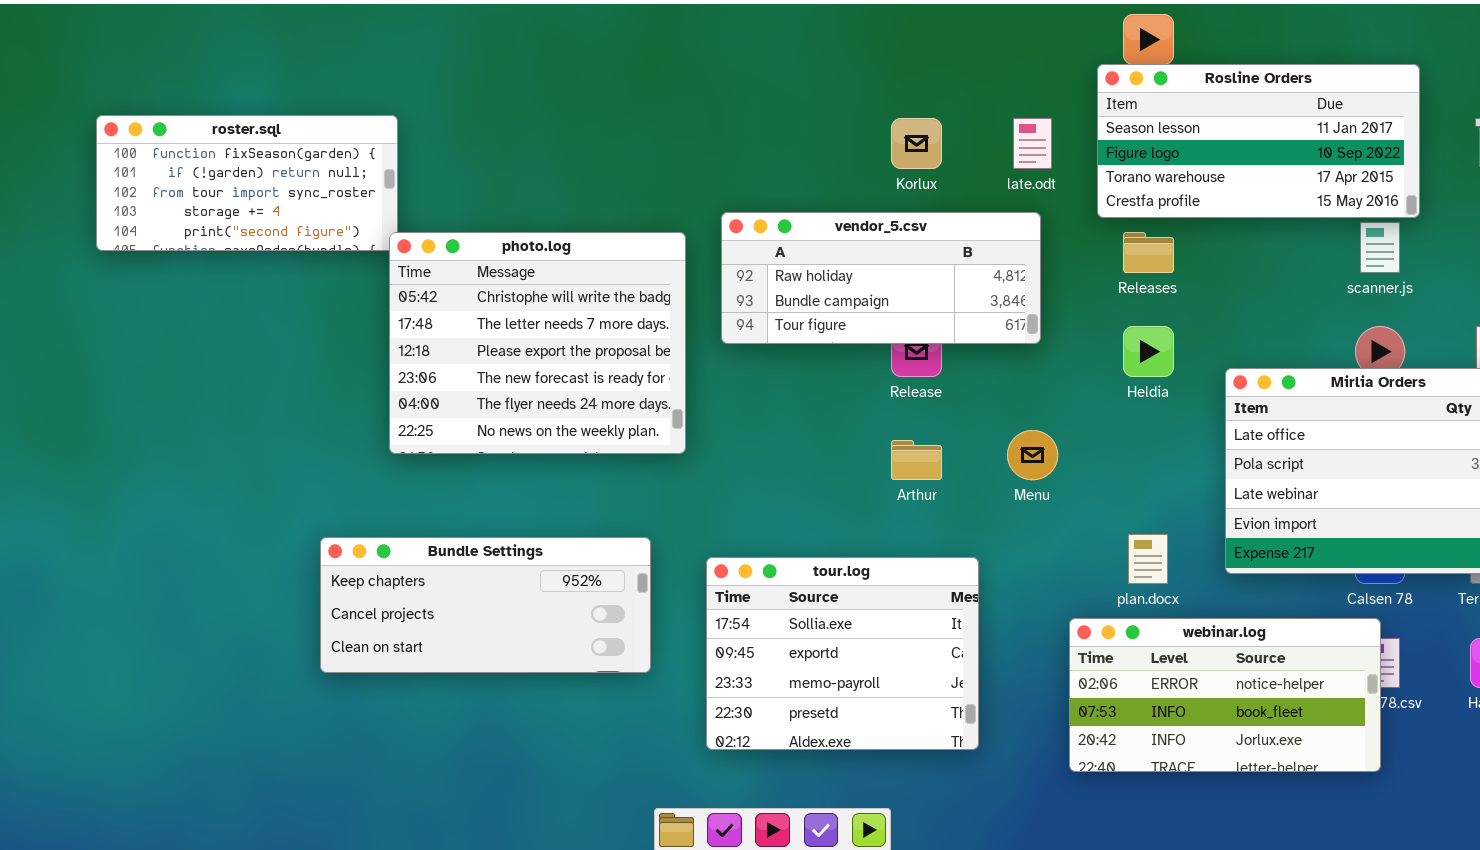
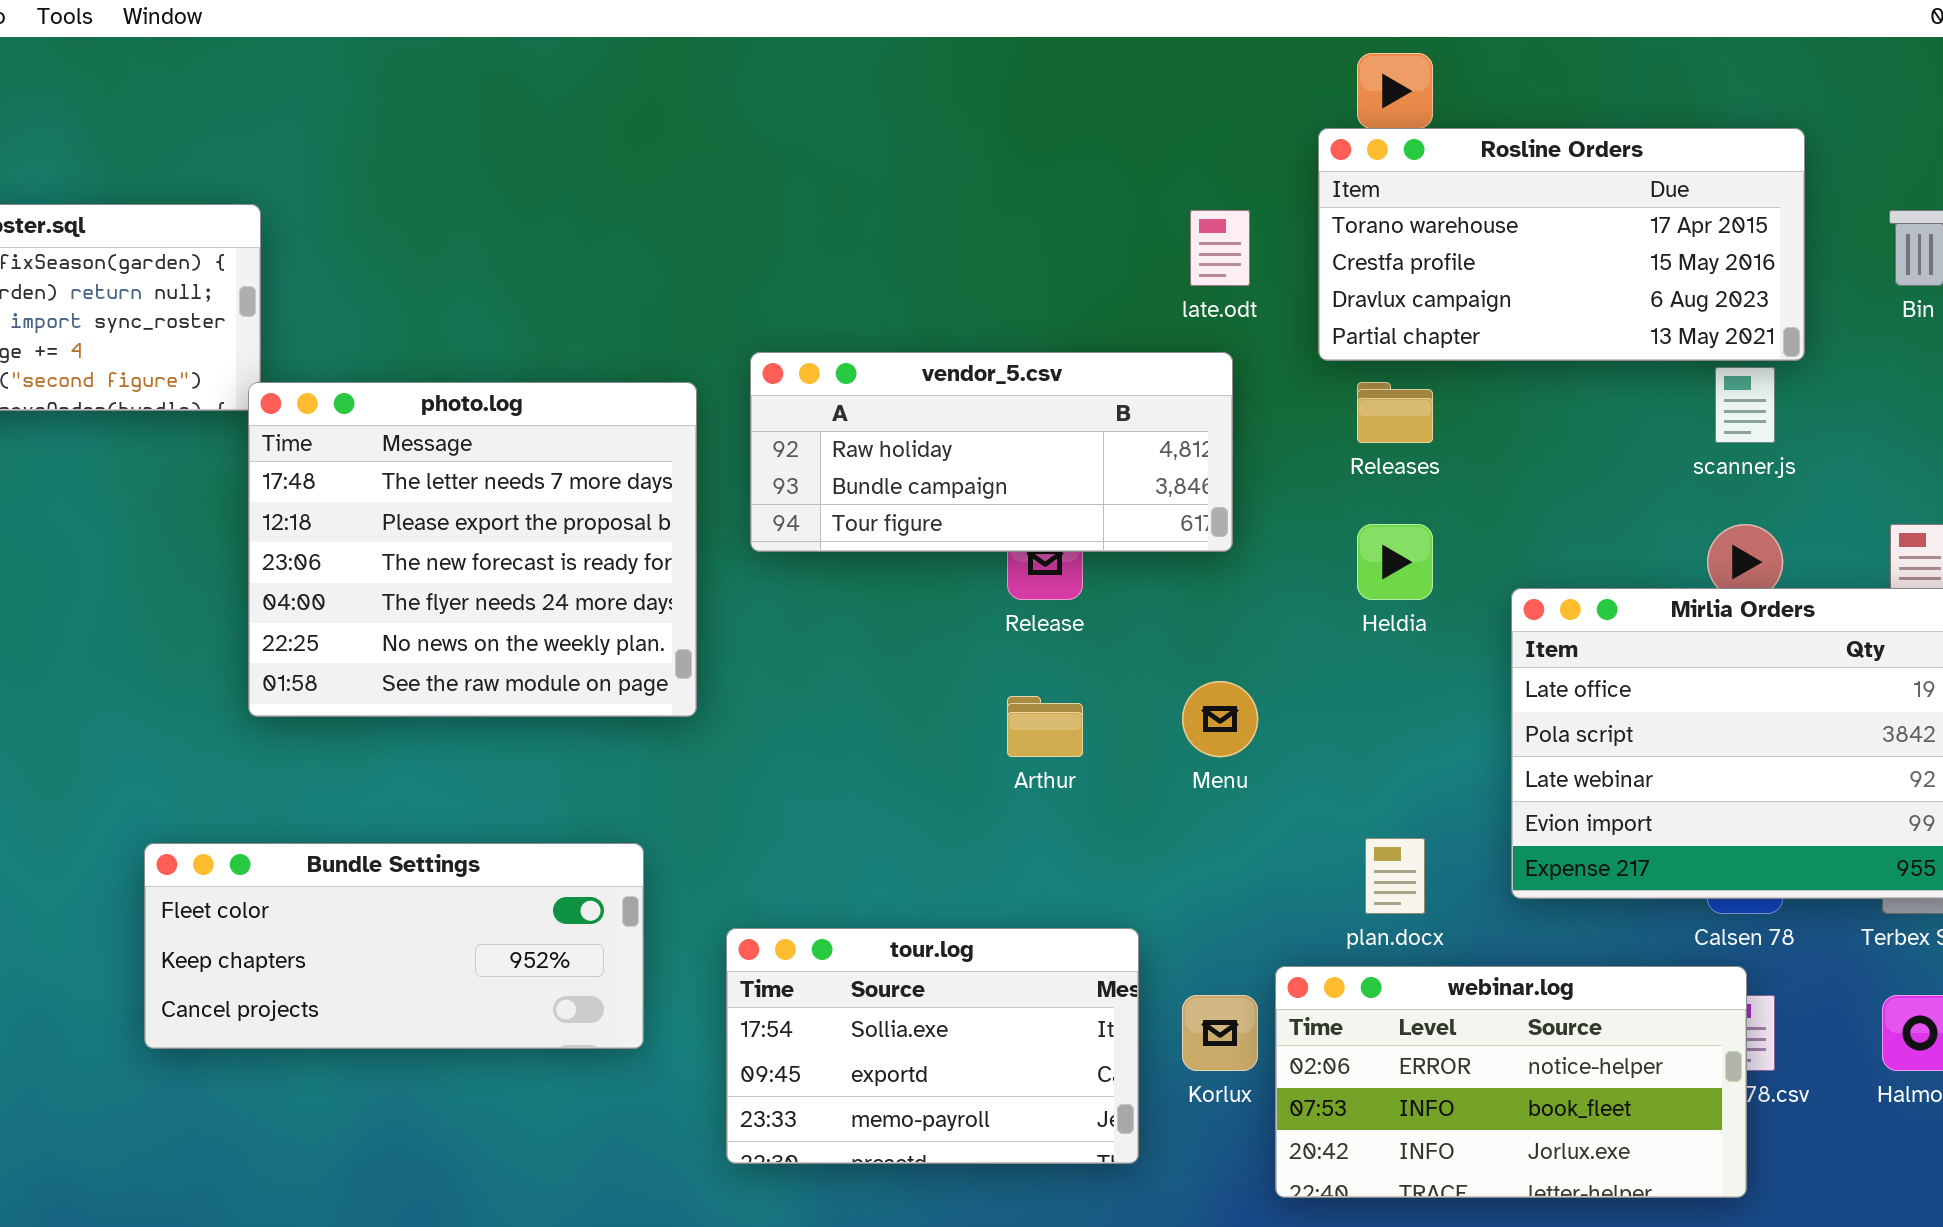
Rosline Orders: [1097,64,1420,218] -> [1318,128,1805,361], scrolled down 2 rows
Korlux: [891,118,942,169] -> [1182,995,1258,1071], moved
photo.log: [389,232,686,454] -> [248,382,697,717], scrolled down 1 row
Bundle Settings: [320,537,651,673] -> [144,843,644,1049], scrolled up 1 row
tour.log: [706,557,979,750] -> [726,928,1139,1164], resized

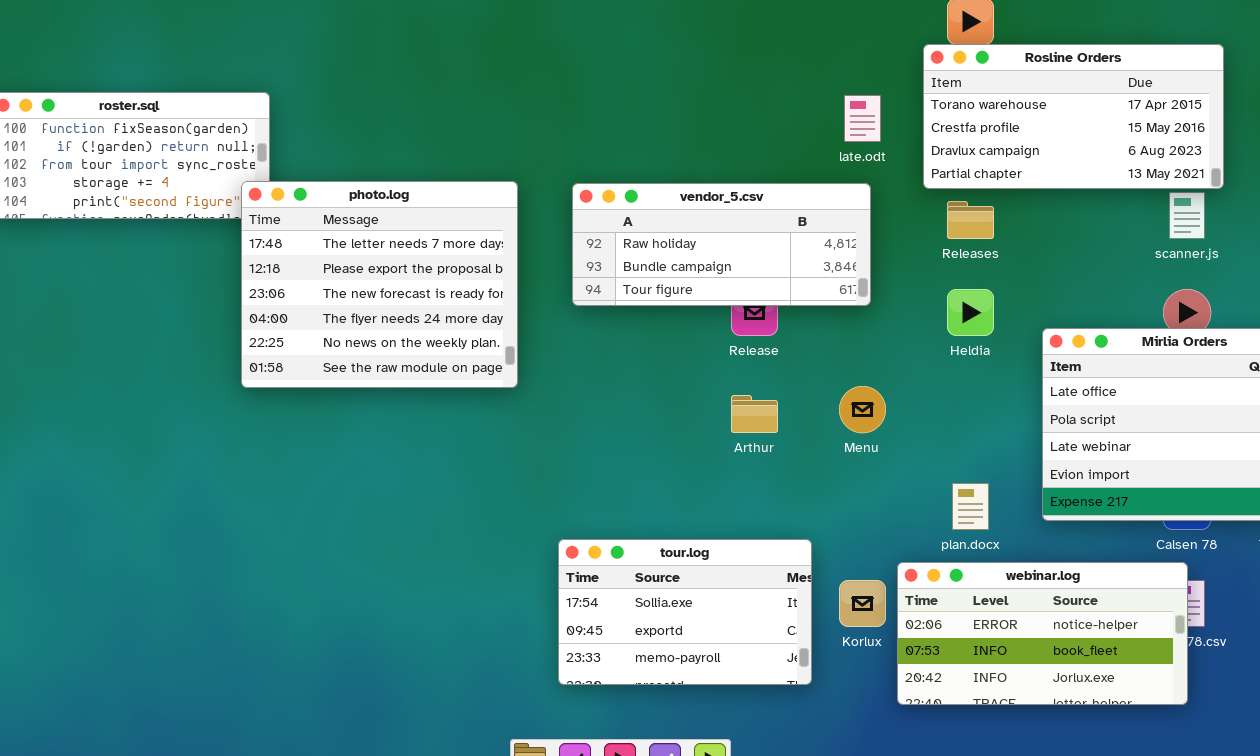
photo.log: [248,382,697,717] -> [241,181,518,388], moved
Bundle Settings: [144,843,644,1049] -> none, closed

